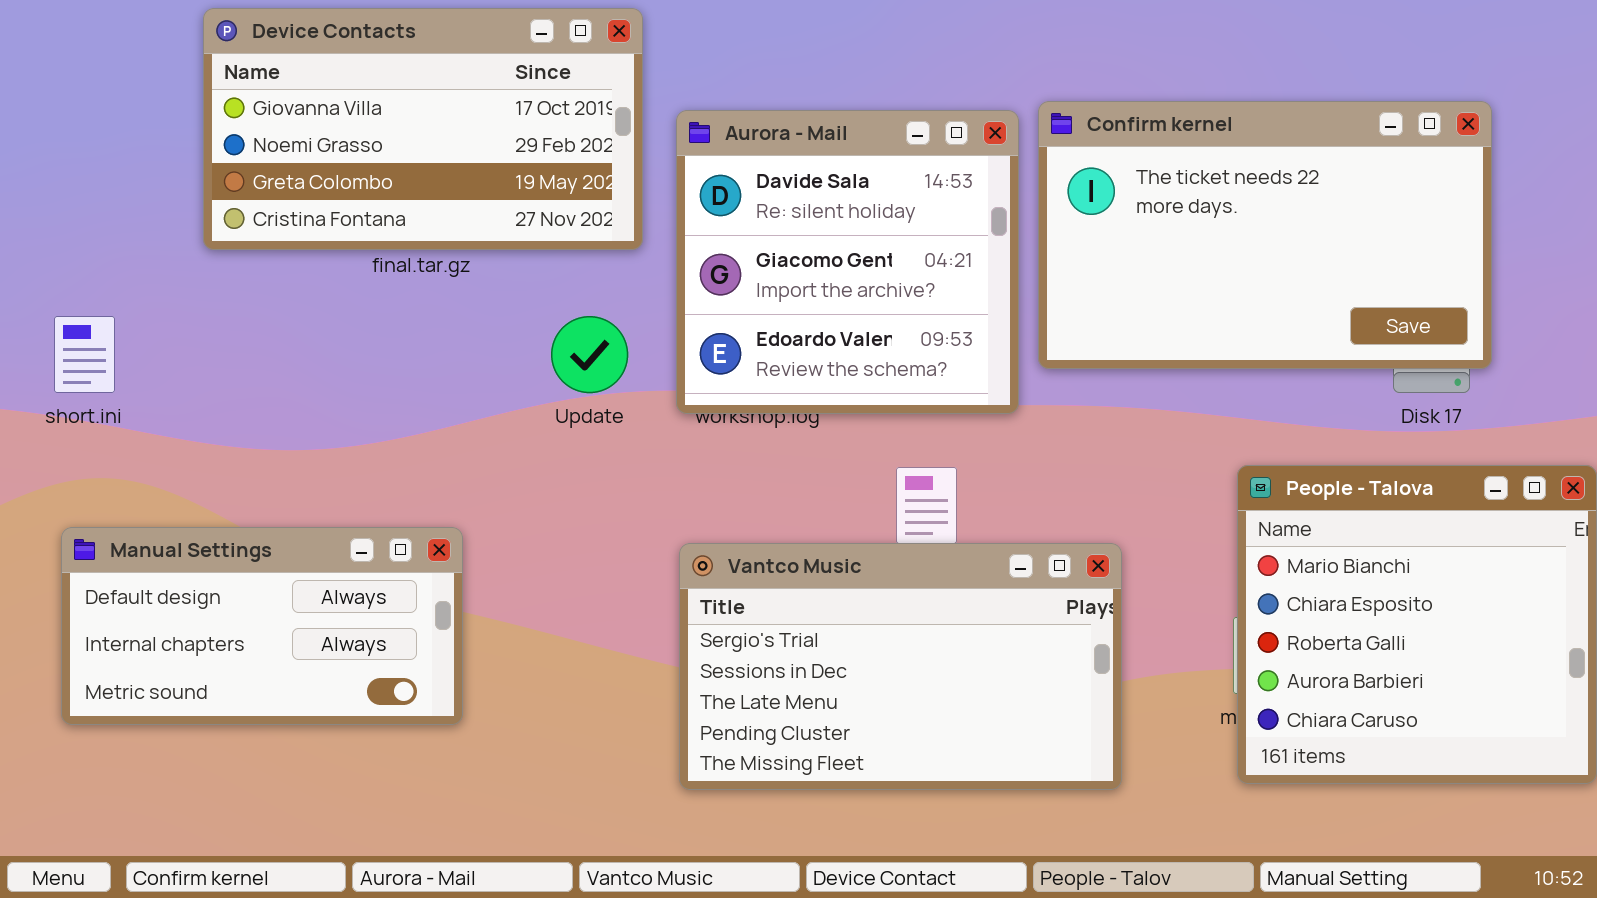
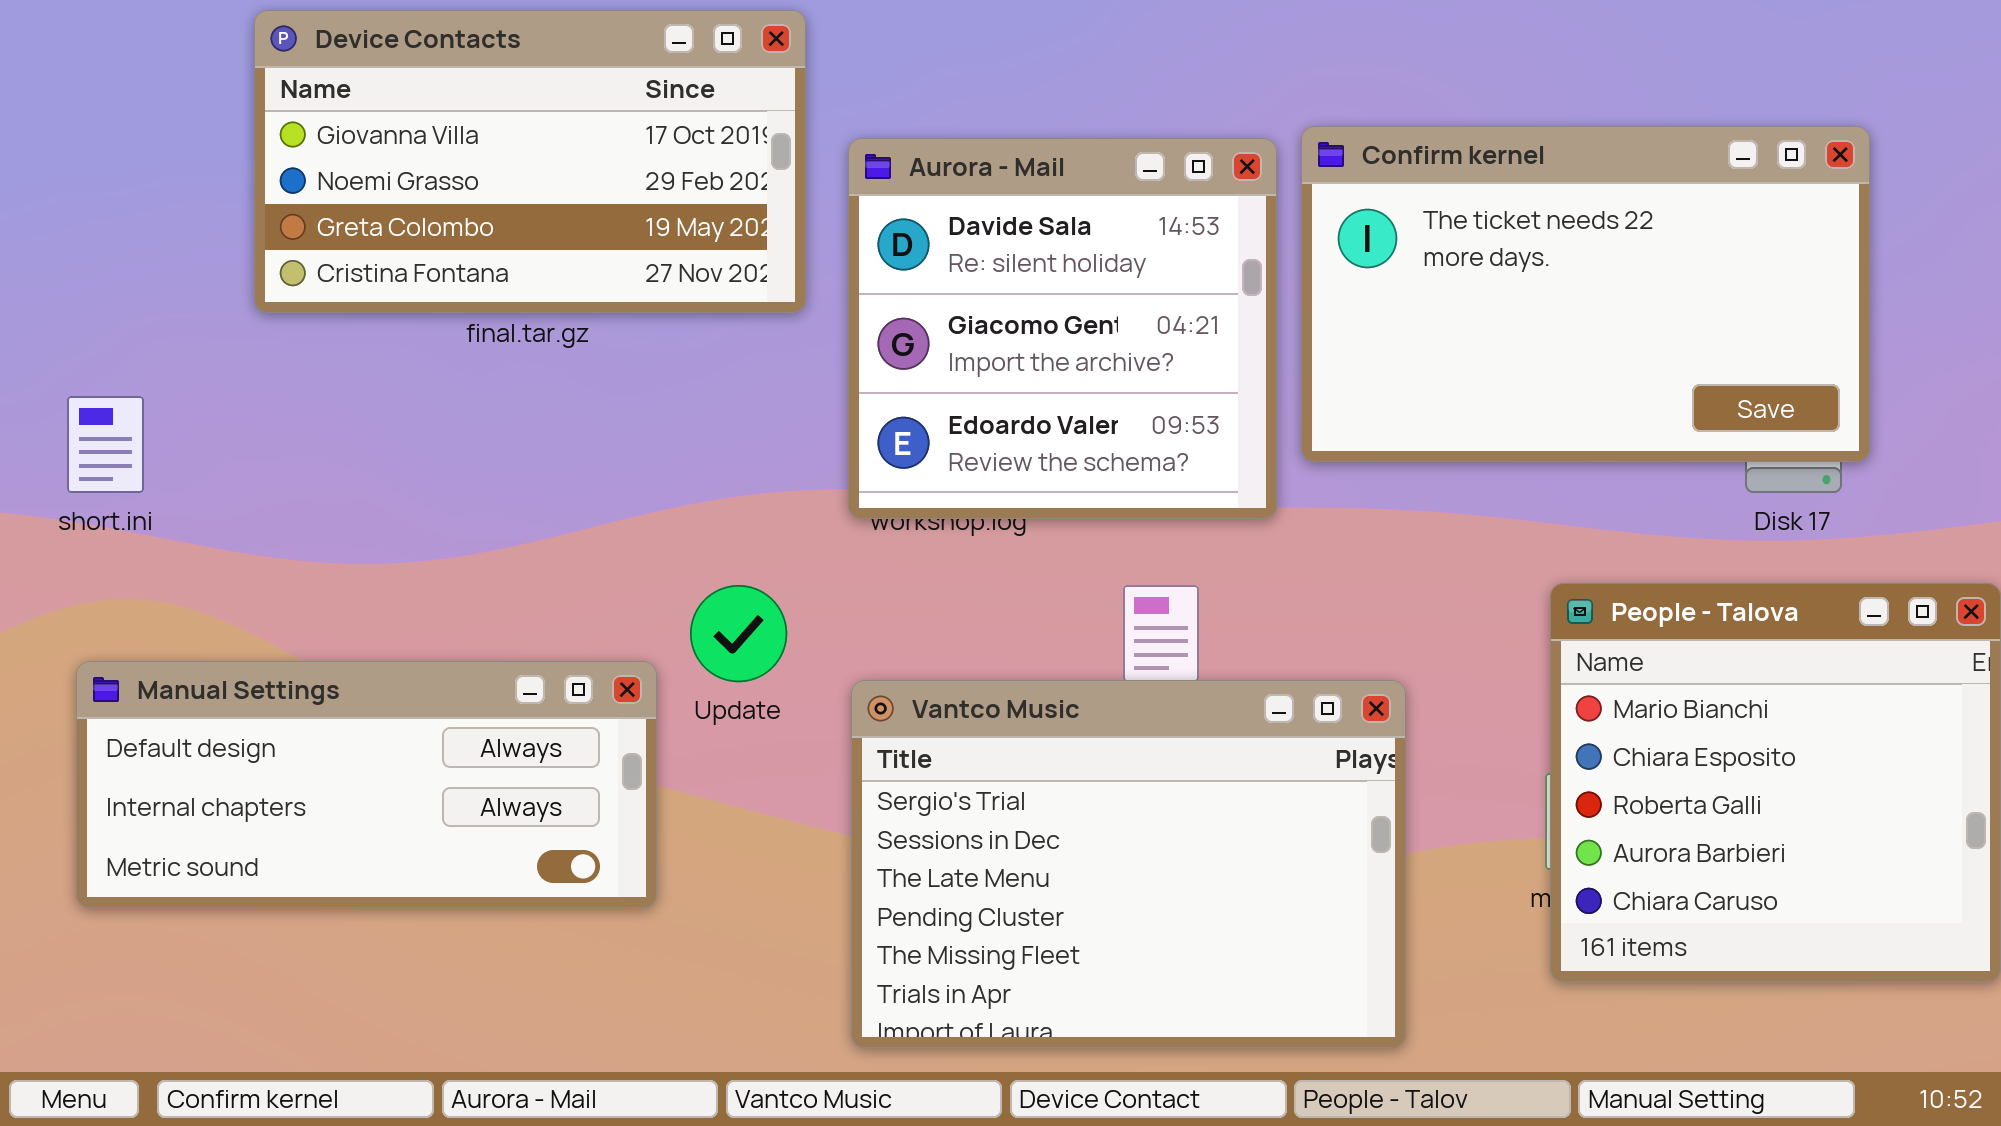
Update: [551,316,628,393] -> [690,585,787,682], moved
Manual Settings: [61,527,463,725] -> [76,661,657,908], resized
Vantco Music: [679,543,1122,790] -> [851,680,1406,1048], resized

